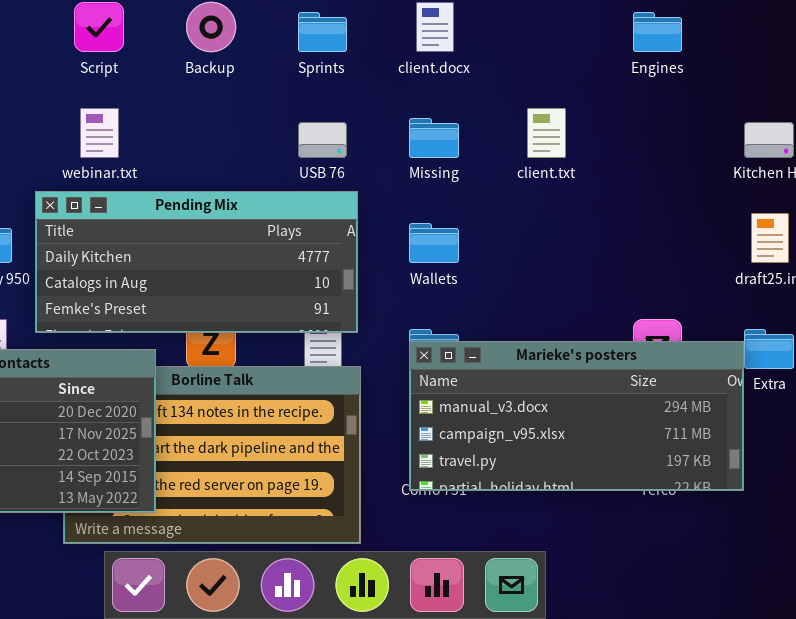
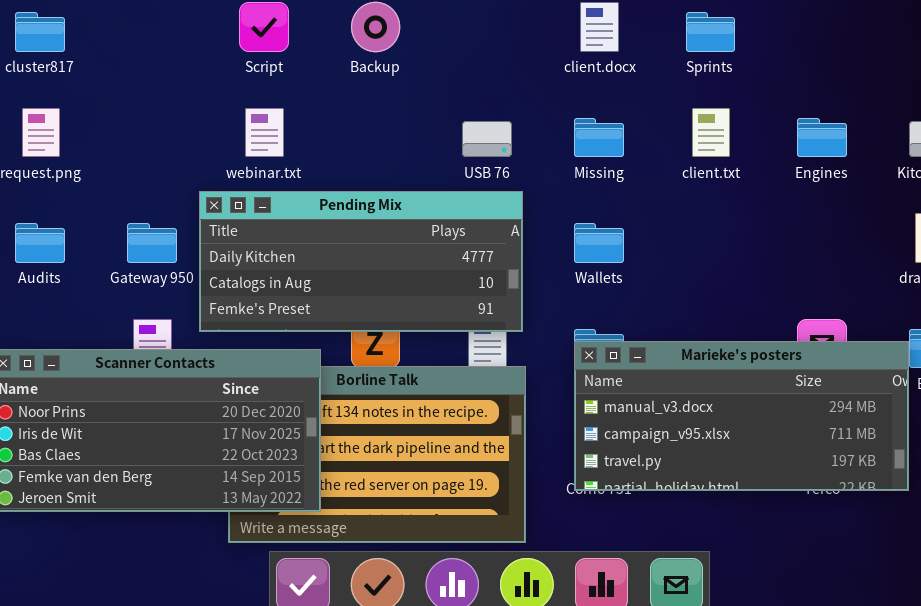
Sprints: [298,12,347,52] -> [686,12,735,52], moved
Engines: [633,12,682,52] -> [797,118,847,157], moved

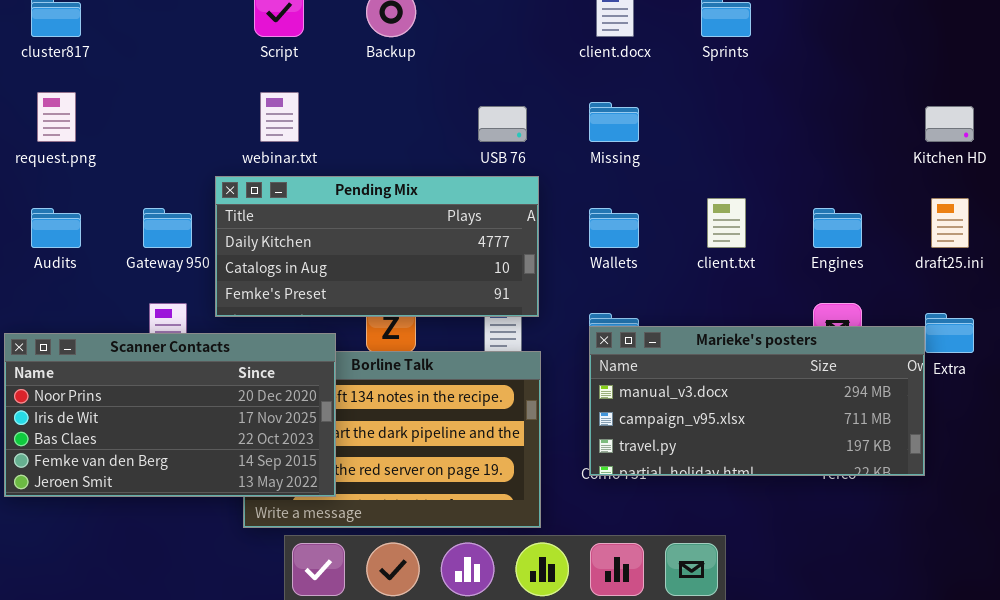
client.txt: [692,108,730,157] -> [707,198,746,248], moved
Engines: [797,118,847,157] -> [813,208,862,248], moved

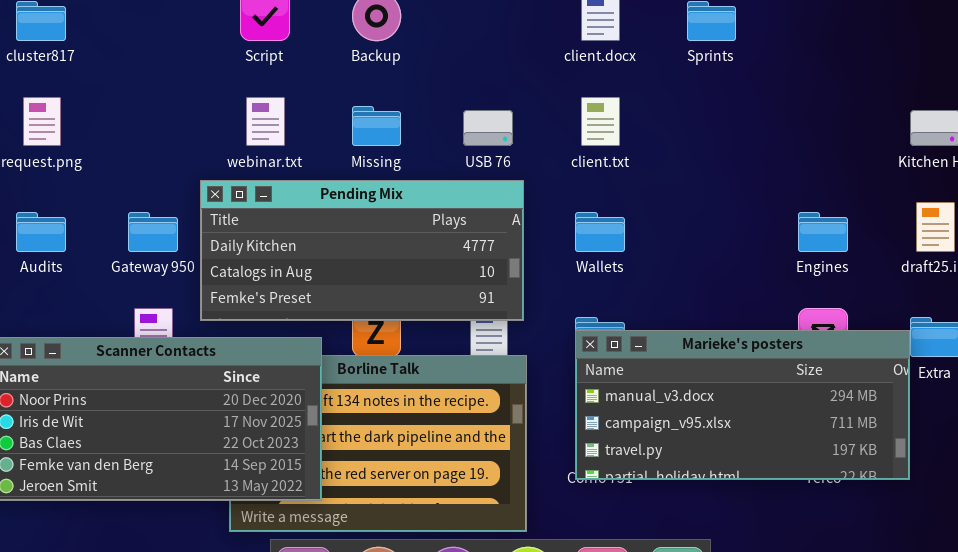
Missing: [589,102,639,142] -> [352,106,401,146], moved
client.txt: [707,198,746,248] -> [581,97,620,146], moved

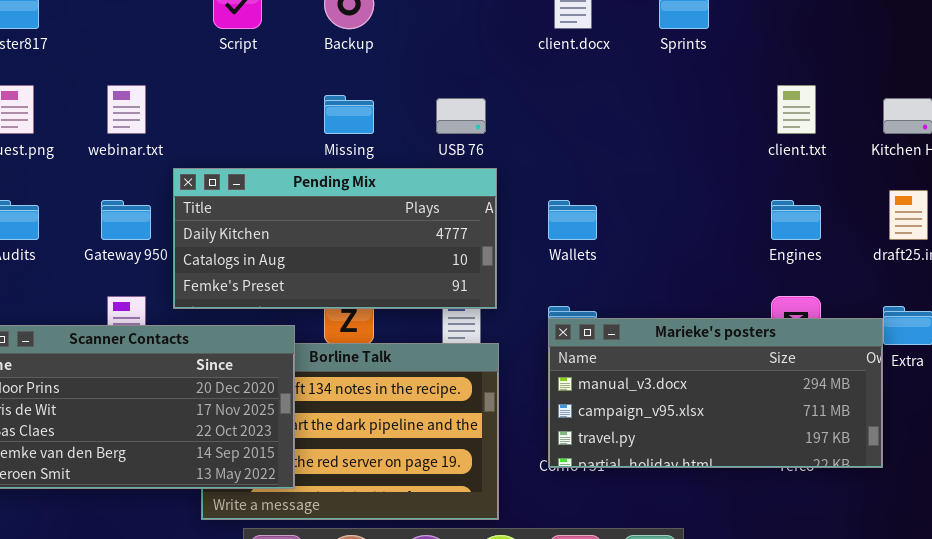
webinar.txt: [246,97,285,146] -> [107,85,146,134], moved
client.txt: [581,97,620,146] -> [777,85,816,134], moved

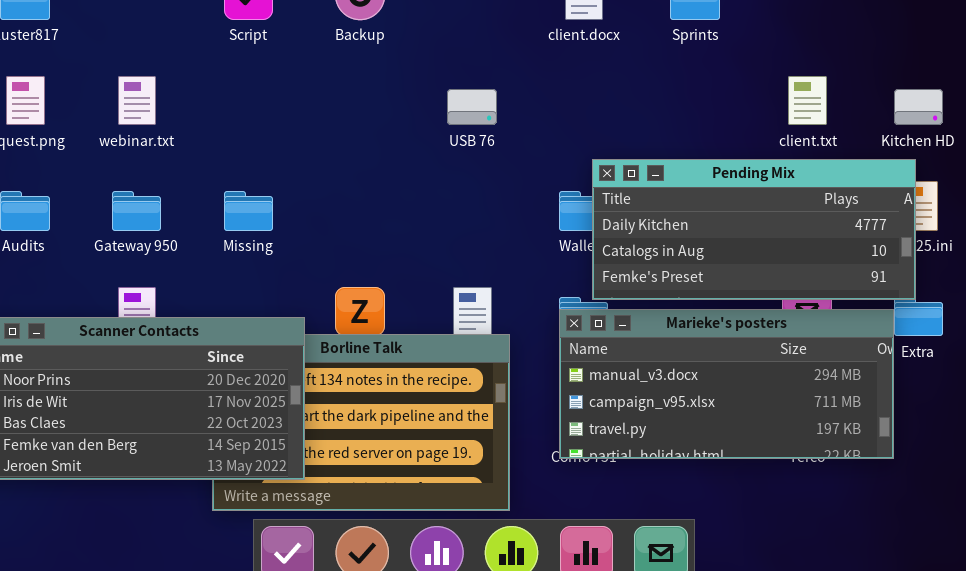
Missing: [324,95,374,134] -> [224,191,273,231], moved
Pending Mix: [173,168,497,309] -> [592,159,916,300], moved

